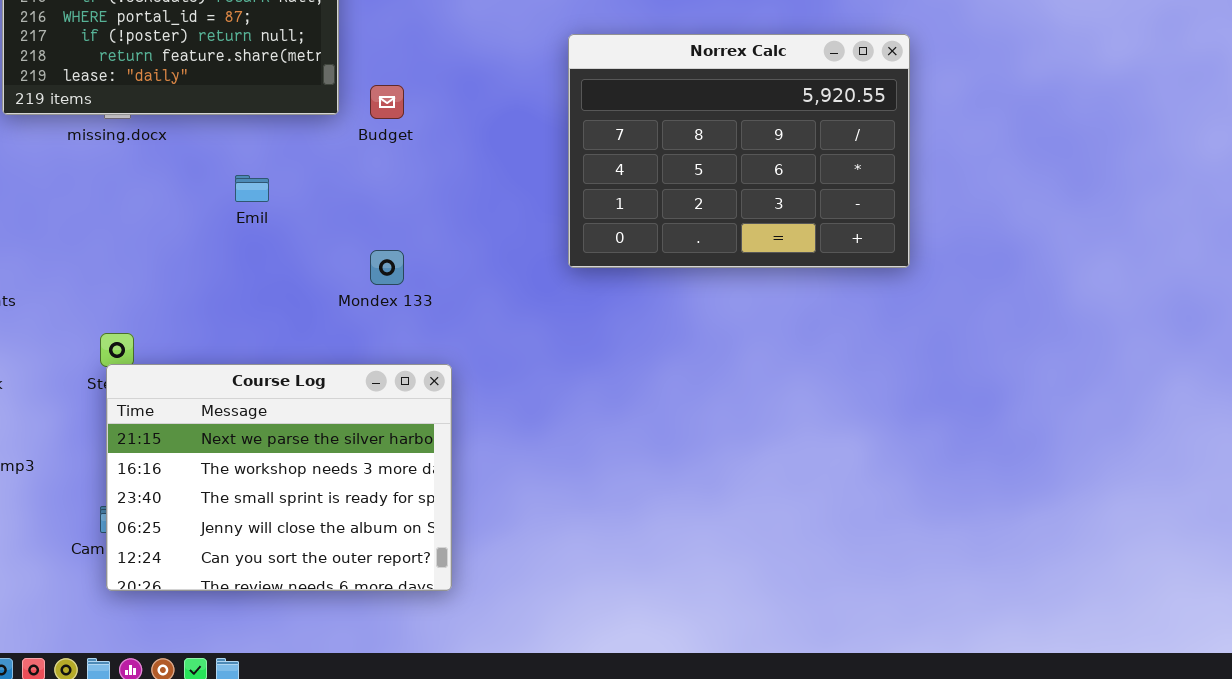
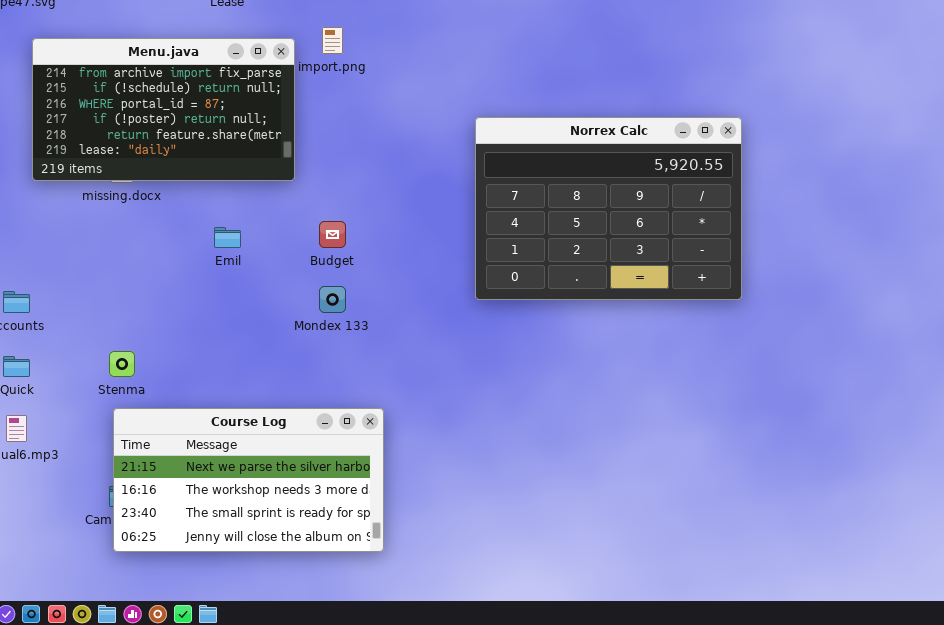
Budget: [370,85,404,119] -> [319,221,346,248], moved
Course Log: [106,364,452,591] -> [113,408,384,552], resized

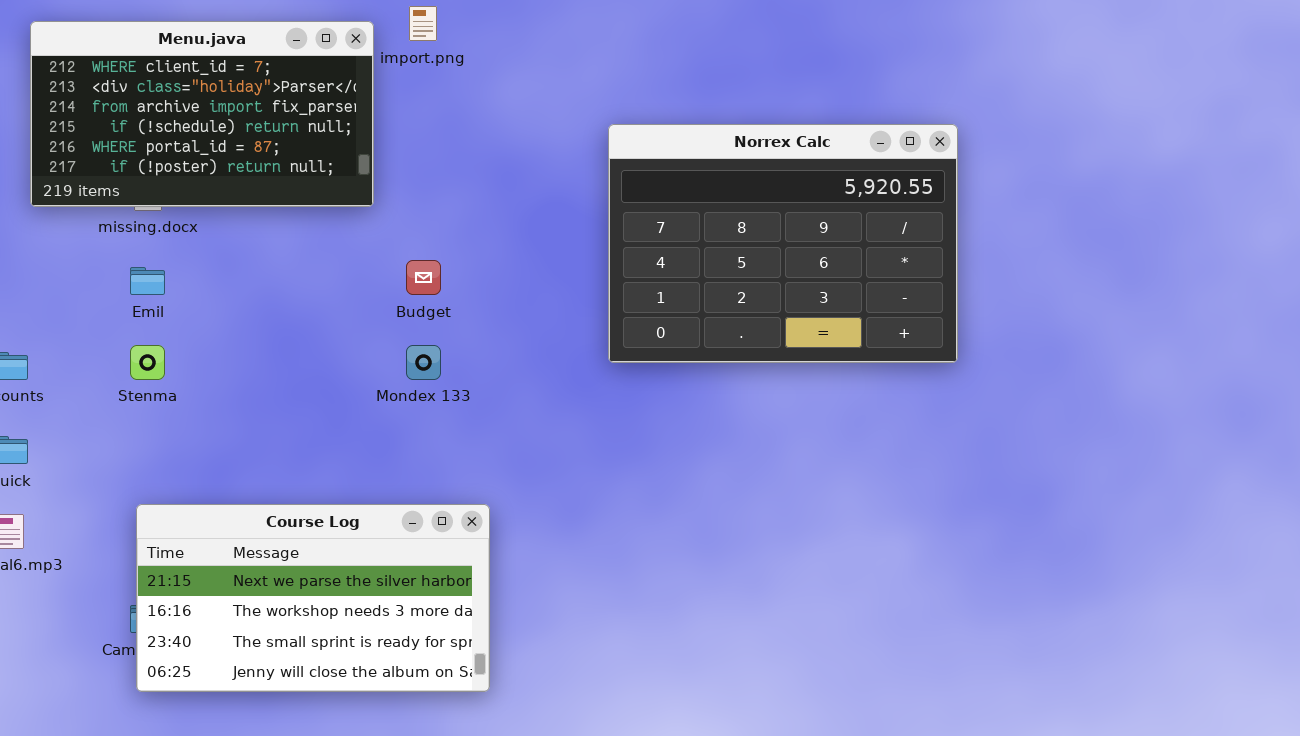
Menu.java: [32,38,295,181] -> [30,21,374,207], scrolled up 2 rows
Emil: [214,227,241,248] -> [130,267,165,295], moved
Stenma: [109,351,135,377] -> [130,345,165,380], moved

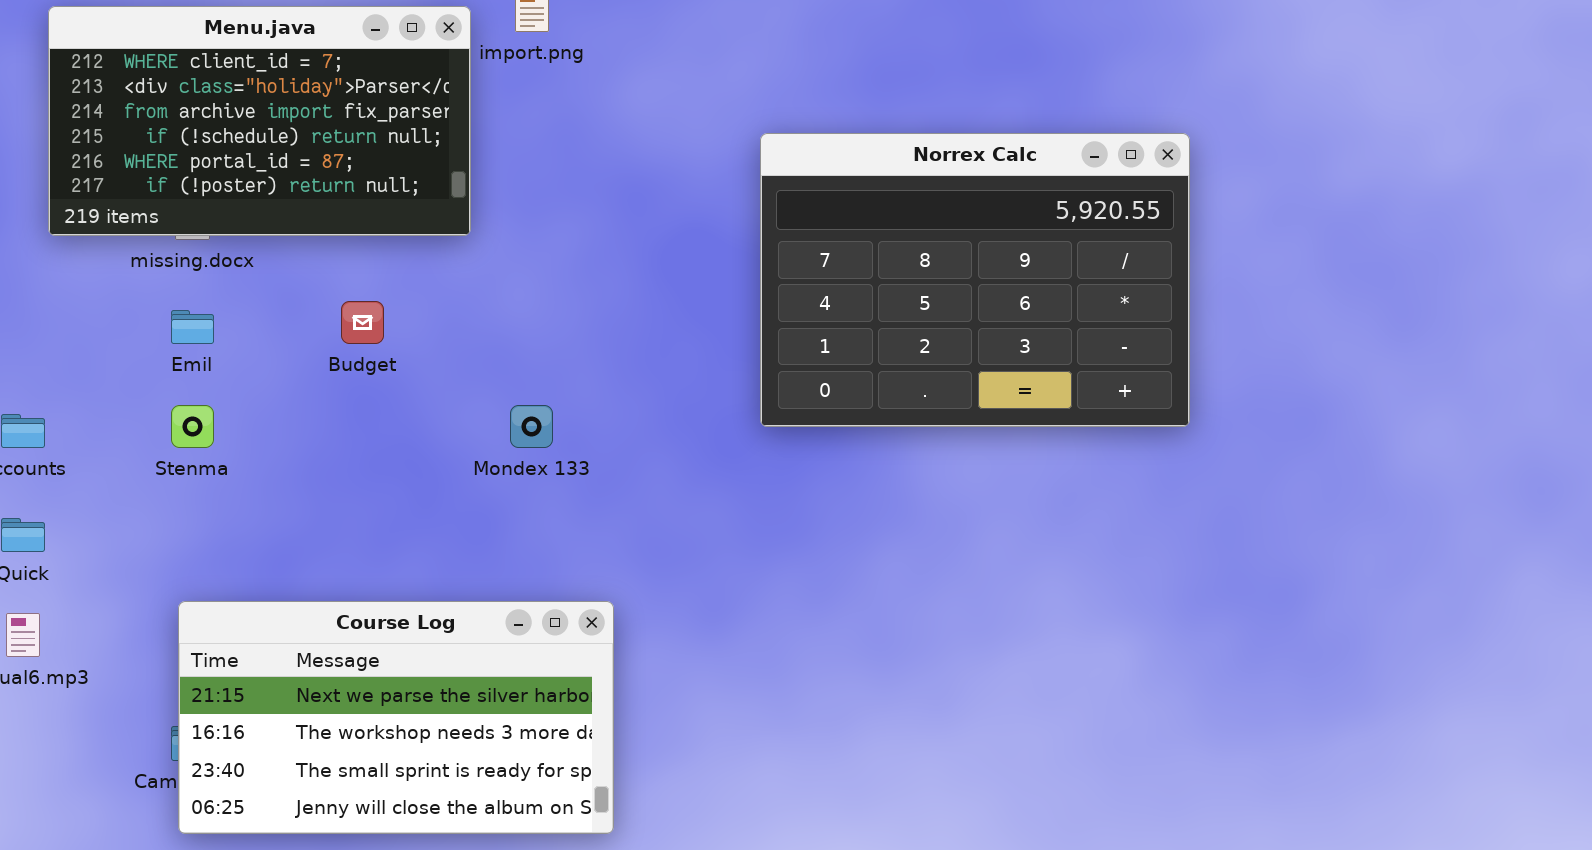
Budget: [406,260,441,295] -> [341,301,384,344], moved

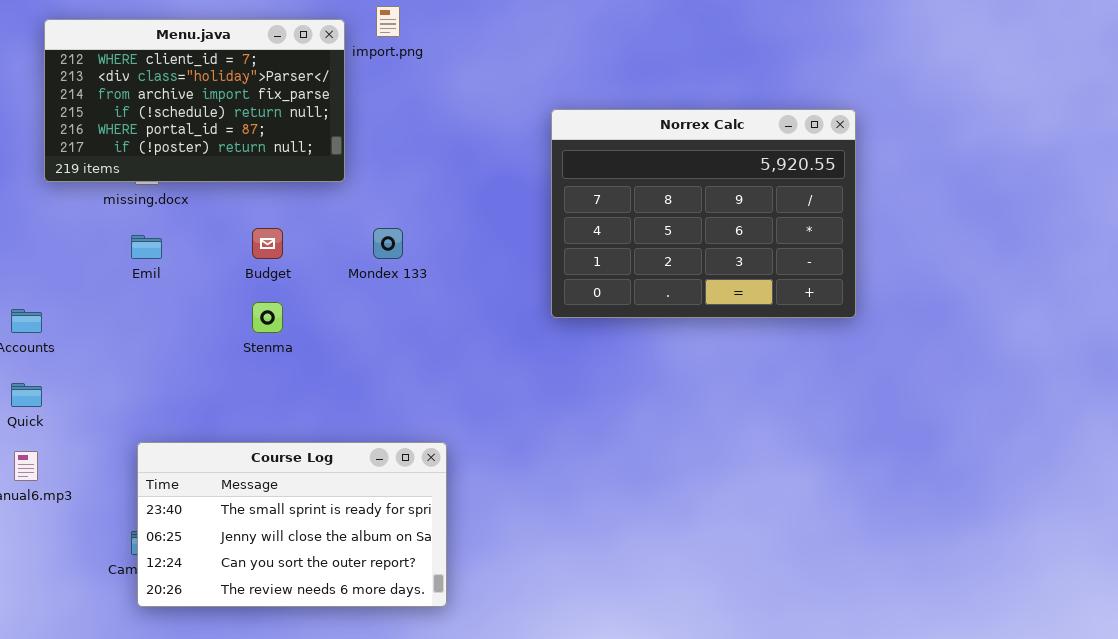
Stenma: [171,405,214,448] -> [252,302,283,333], moved
Mondex 133: [510,405,553,448] -> [373,228,403,259], moved
Course Log: [178,601,614,834] -> [137,442,447,607], scrolled down 2 rows

